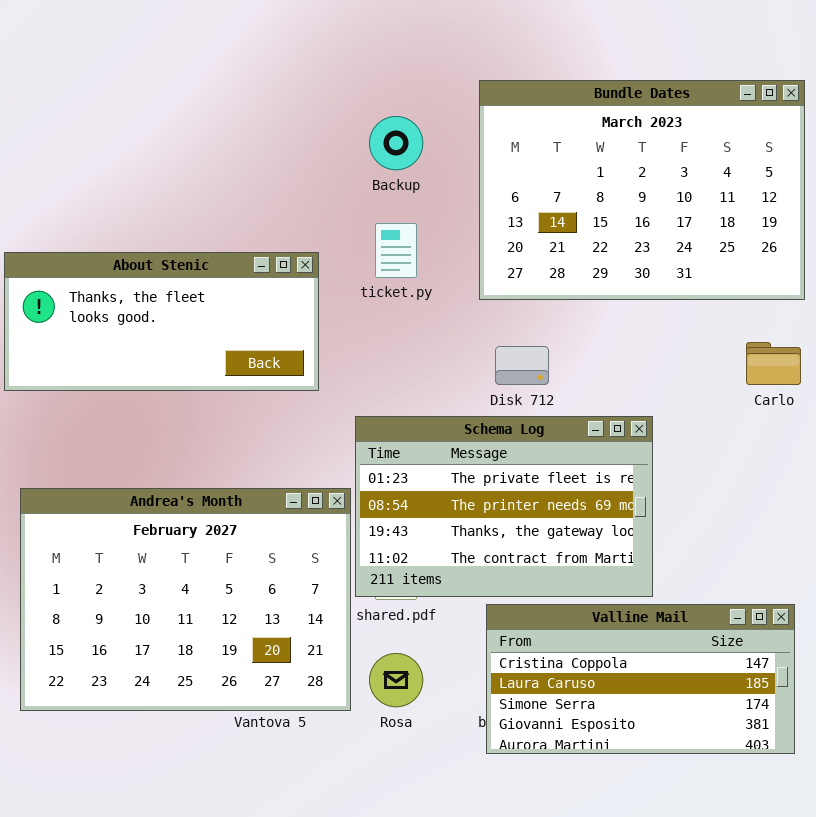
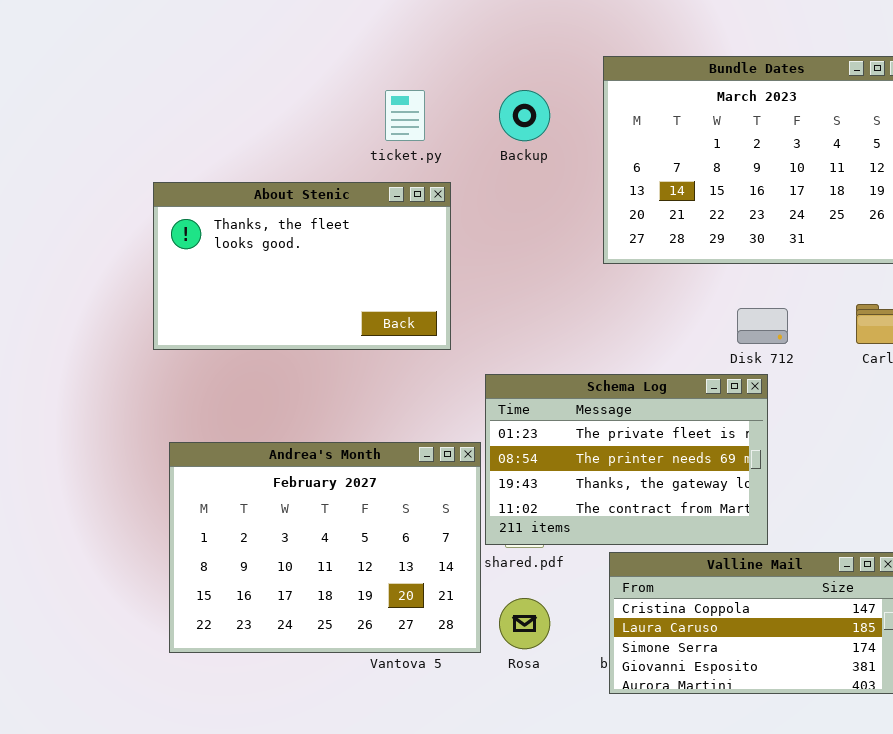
ticket.py: [375,223,417,278] -> [385,90,425,141], moved
About Stenic: [4,252,319,391] -> [153,182,451,350], resized
Disk 712: [495,346,549,385] -> [737,308,788,344], moved

